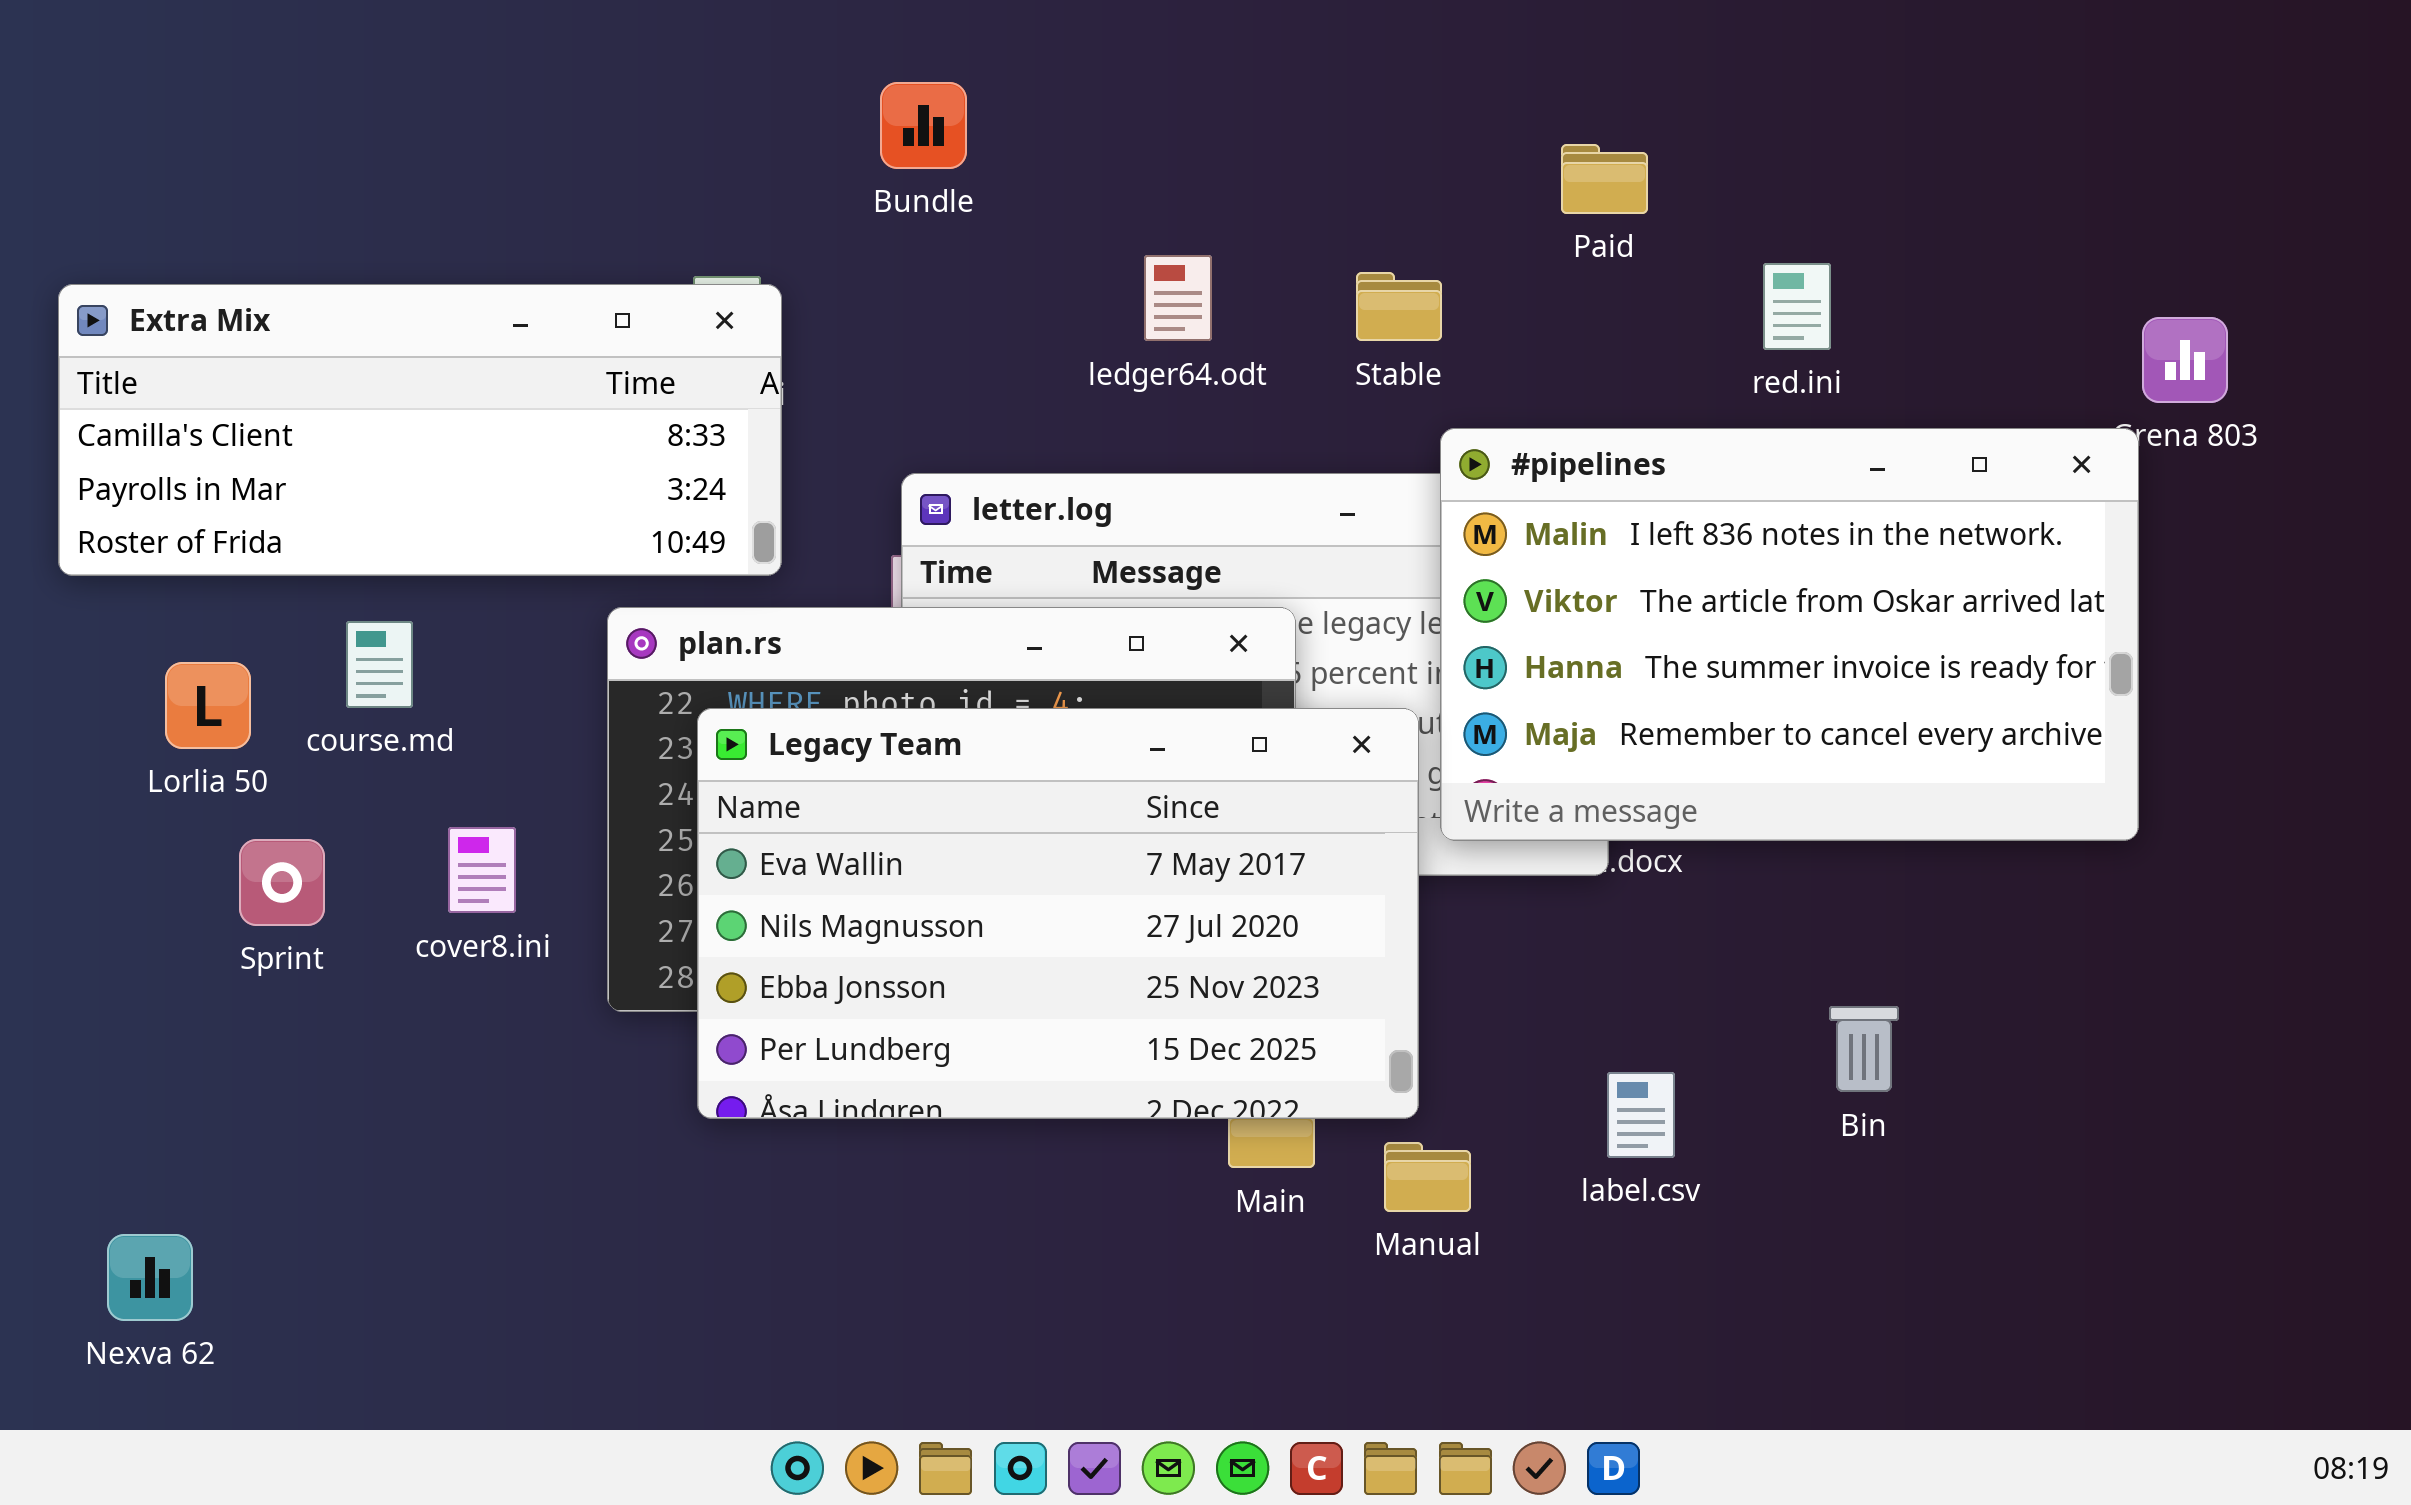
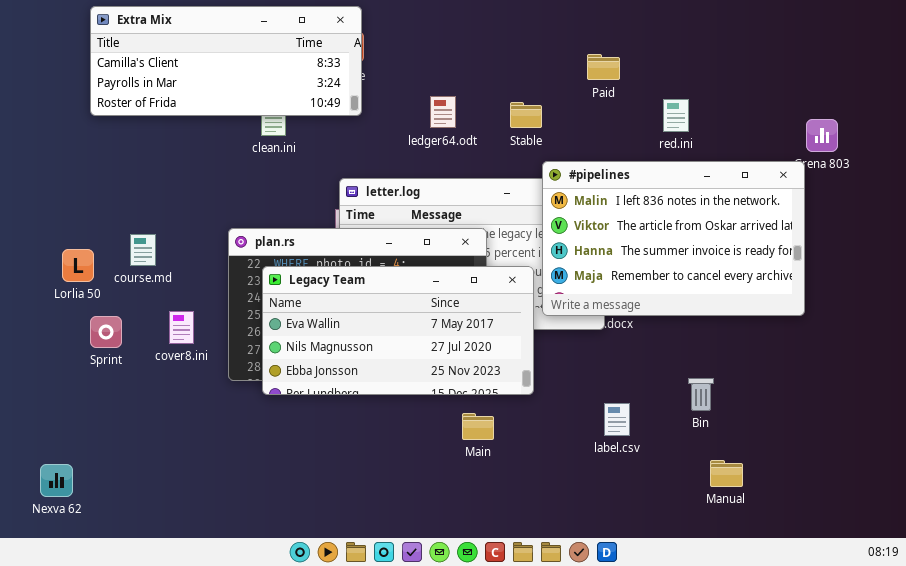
Extra Mix: [58,284,782,576] -> [90,6,362,116], moved
Legacy Team: [697,708,1419,1119] -> [262,266,534,395], resized
Manual: [1384,1142,1471,1212] -> [710,460,743,487], moved

